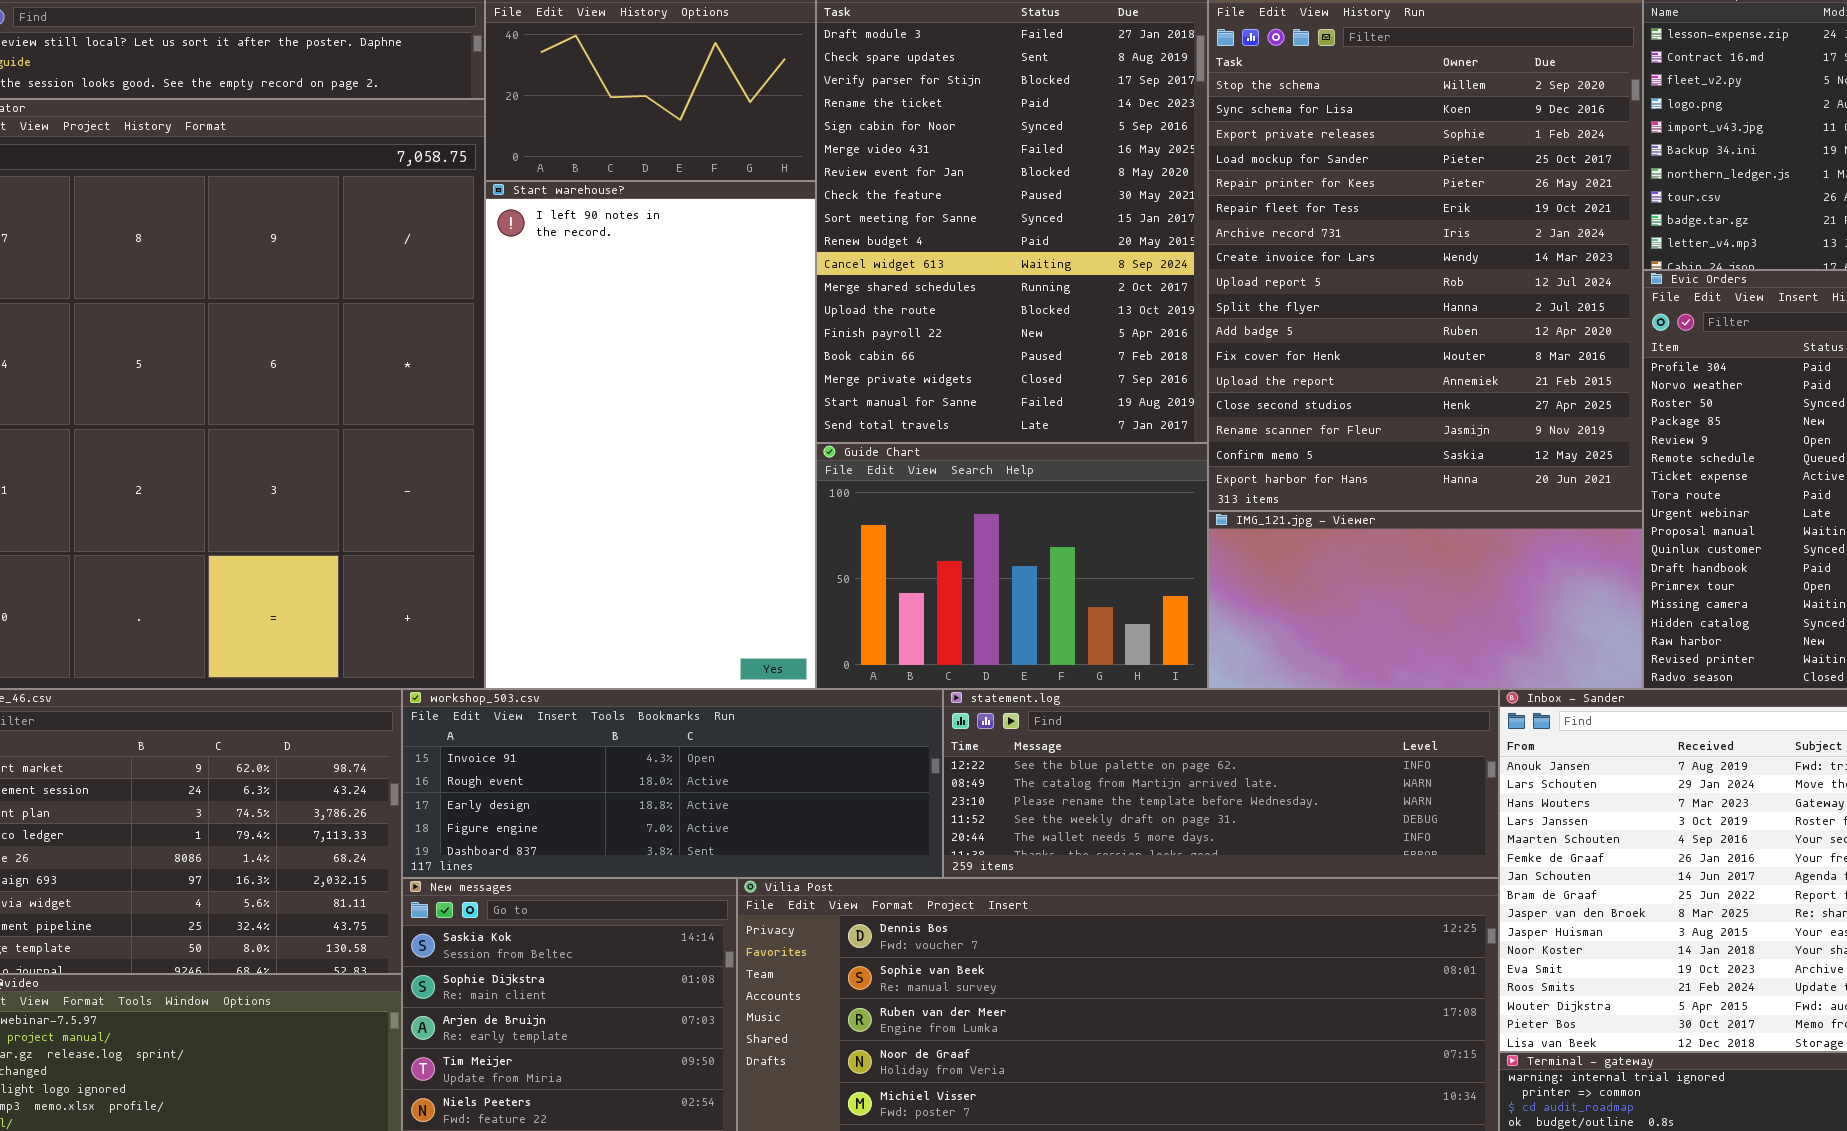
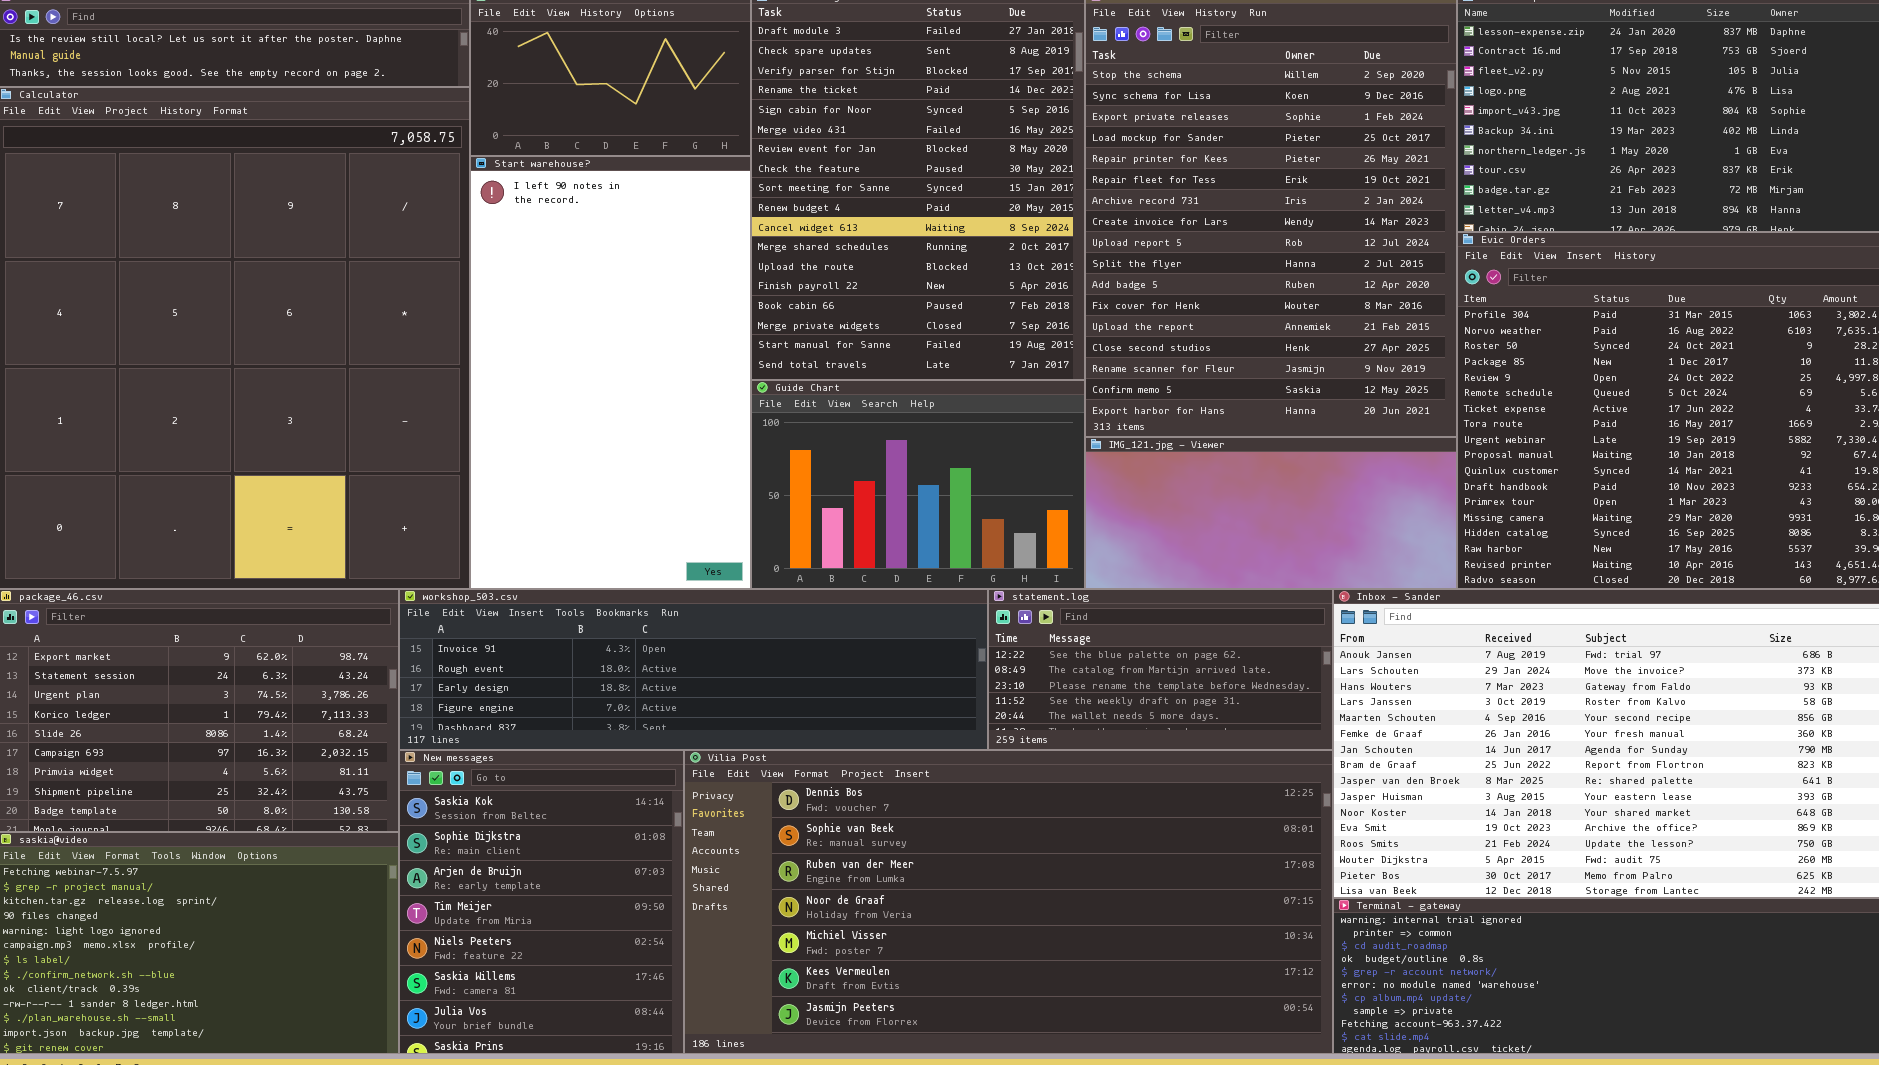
workshop_503.csv: [402,689,943,878] -> [399,589,988,750], resized
statement.log: [943,689,1499,878] -> [988,589,1333,750], resized

